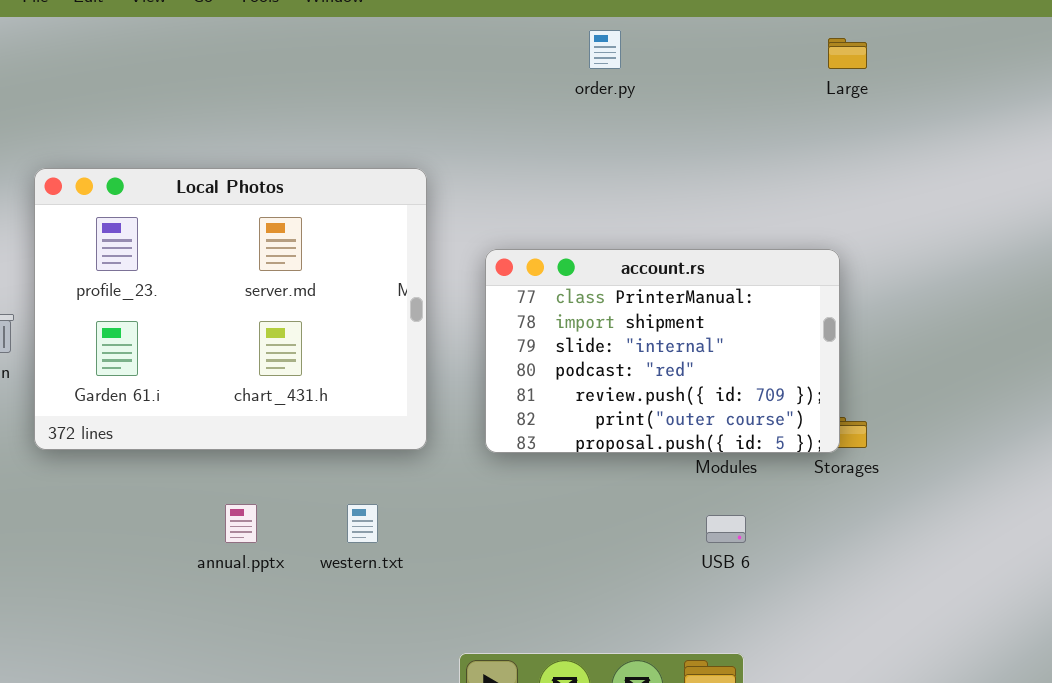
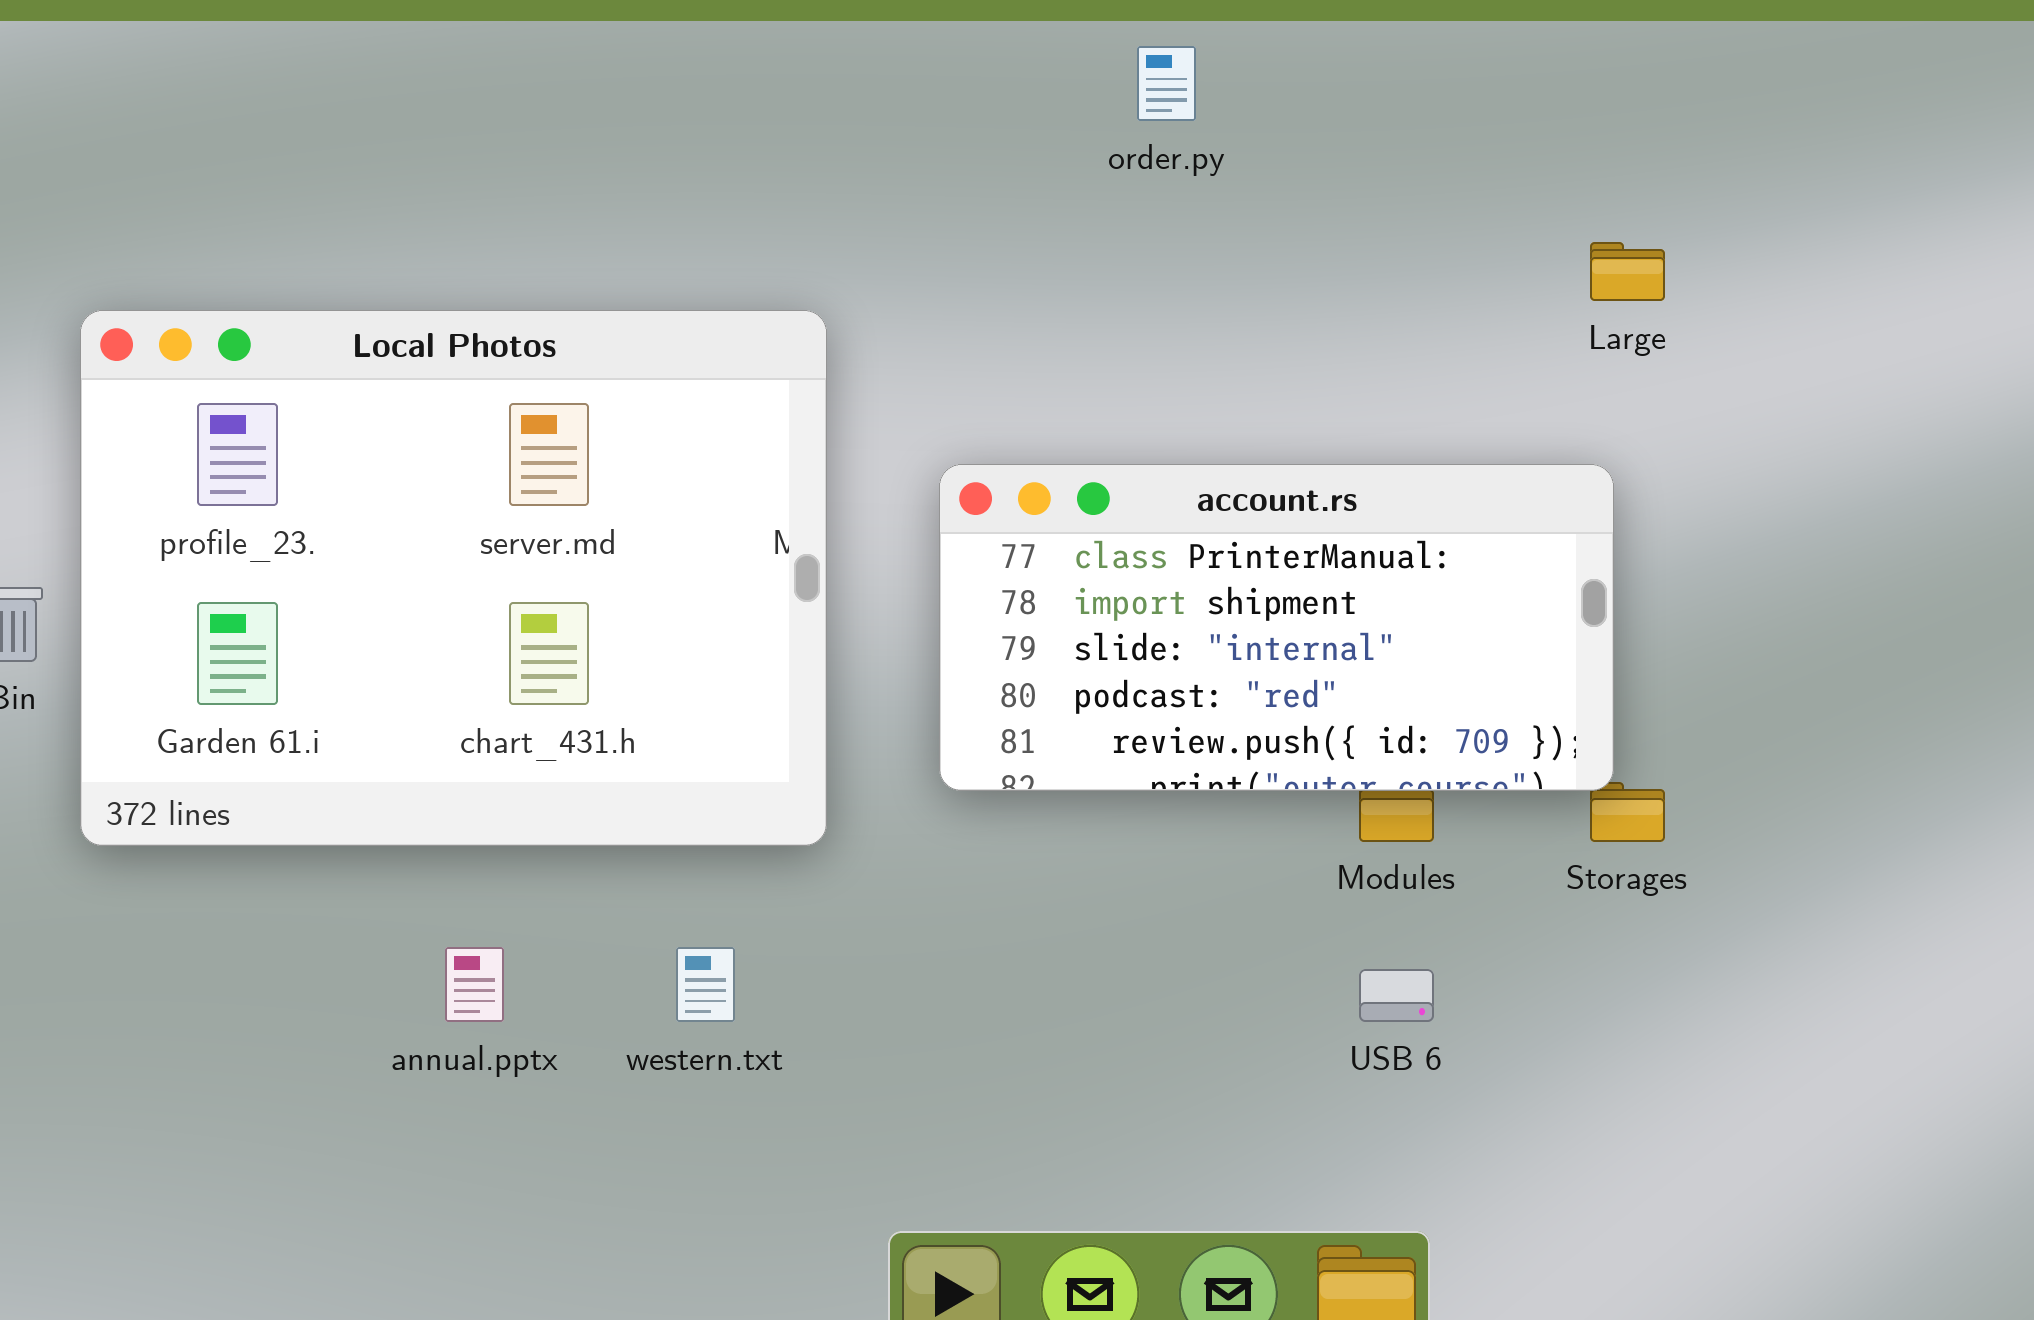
Large: [828,38,867,69] -> [1590,242,1665,301], moved
account.rs: [485,249,840,453] -> [939,464,1614,791], resized

